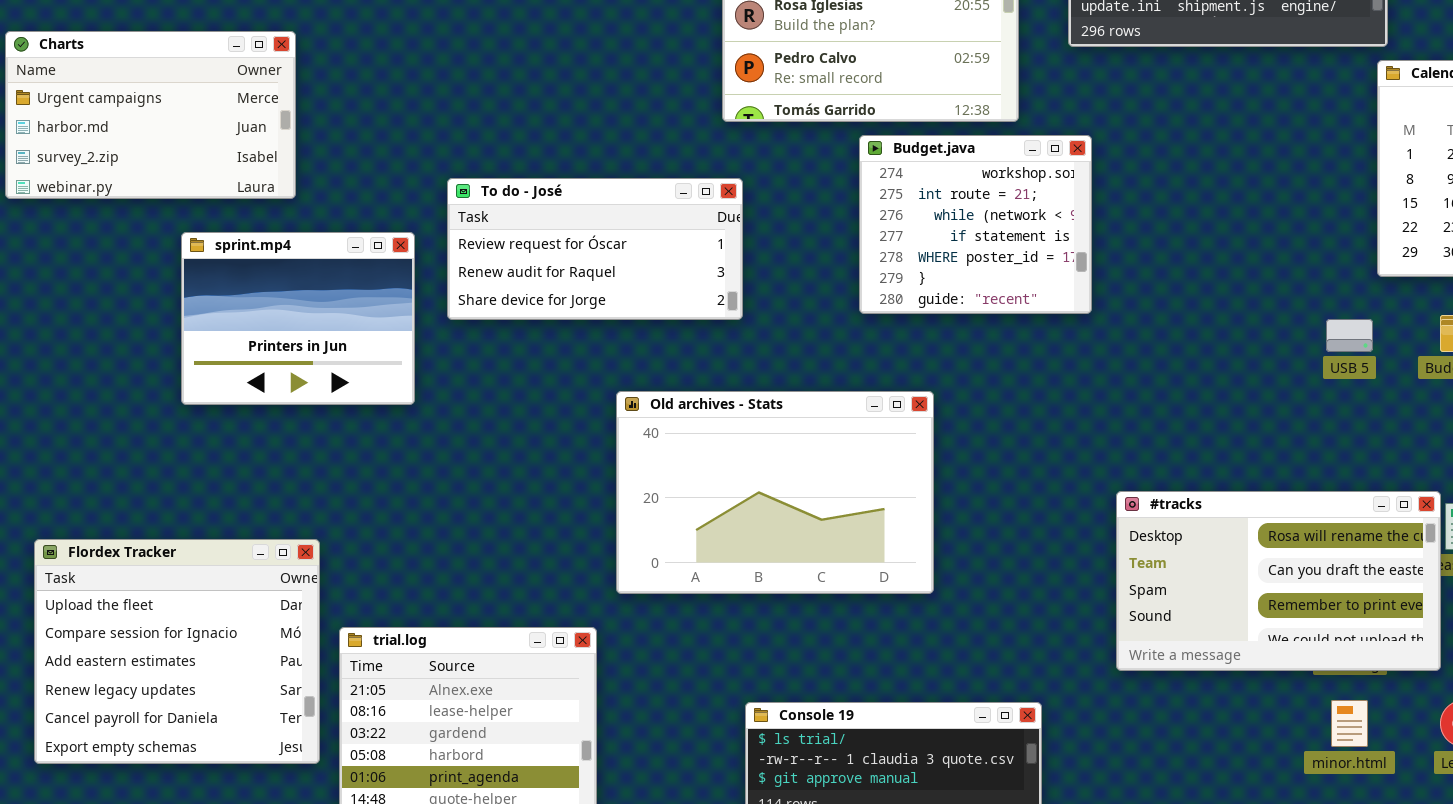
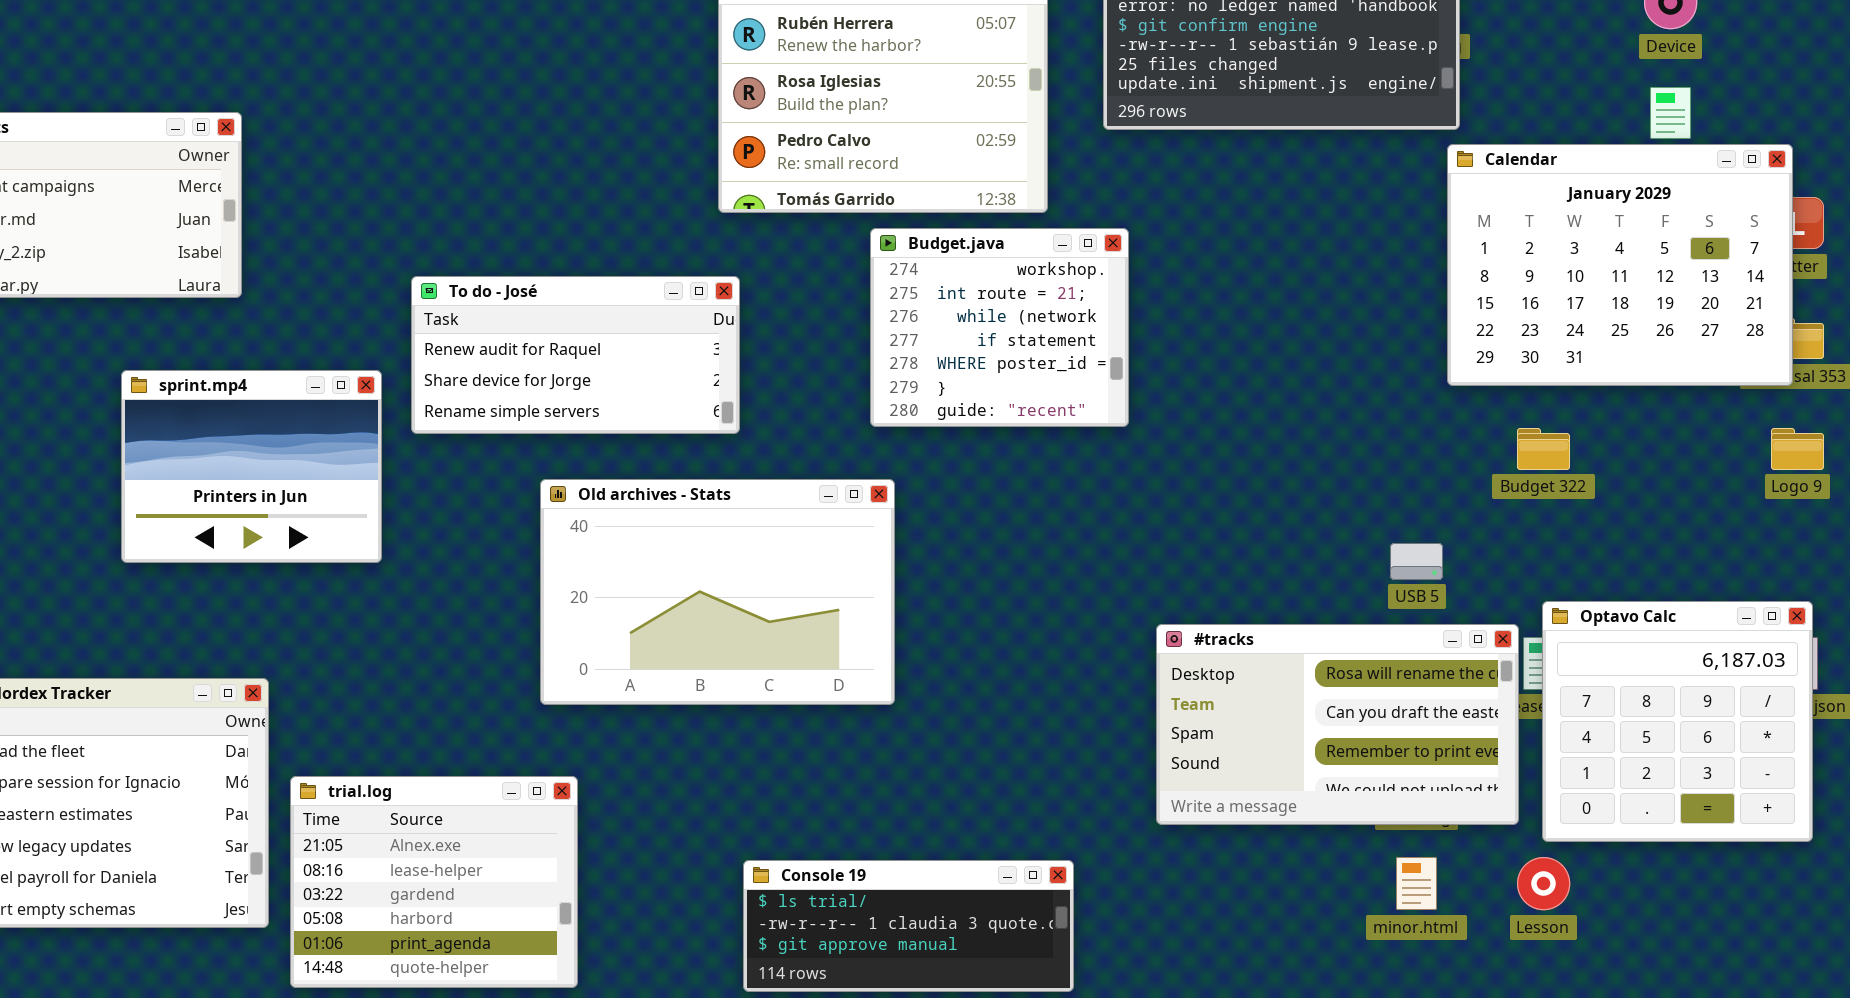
To do - José: [447,178,743,320] -> [411,276,740,434], scrolled down 1 row
sprint.mp4: [181,232,415,405] -> [121,370,382,563], moved
USB 5: [1326,319,1373,352] -> [1390,543,1443,580], moved
Old archives - Stats: [616,391,934,594] -> [540,479,895,705], moved

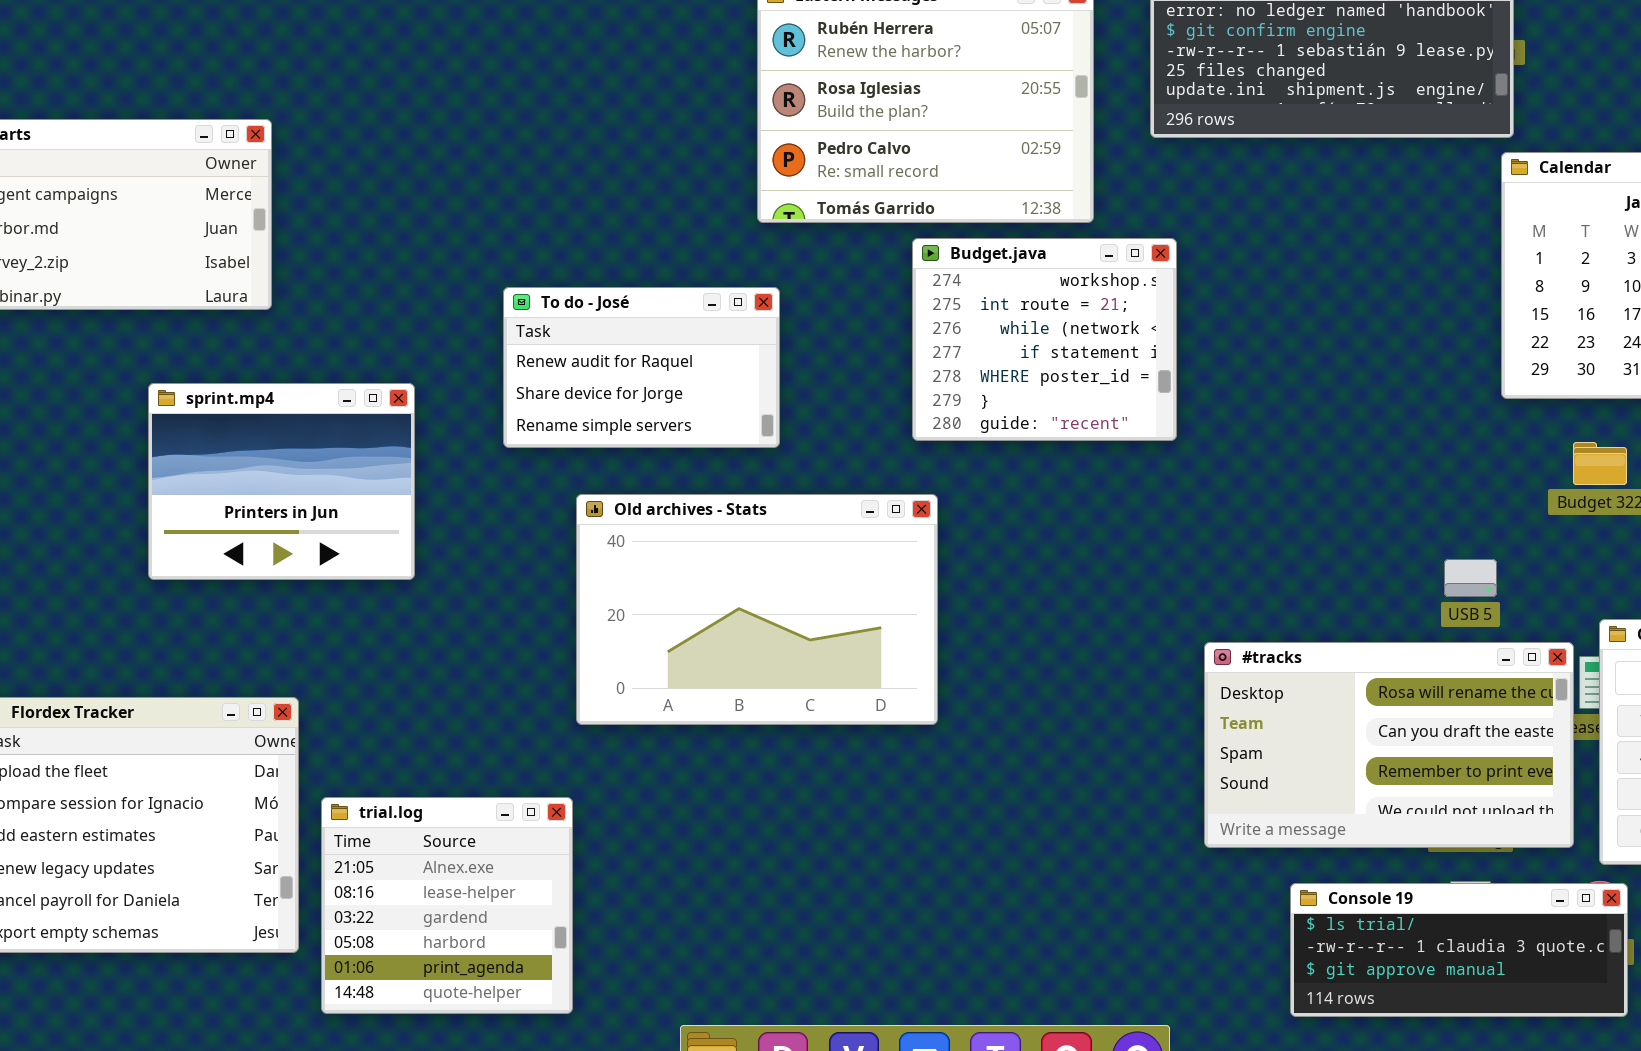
To do - José: [411,276,740,434] -> [503,287,780,448], resized
trial.log: [290,776,578,988] -> [321,797,573,1014], resized
Console 19: [743,860,1074,992] -> [1290,883,1628,1017], moved

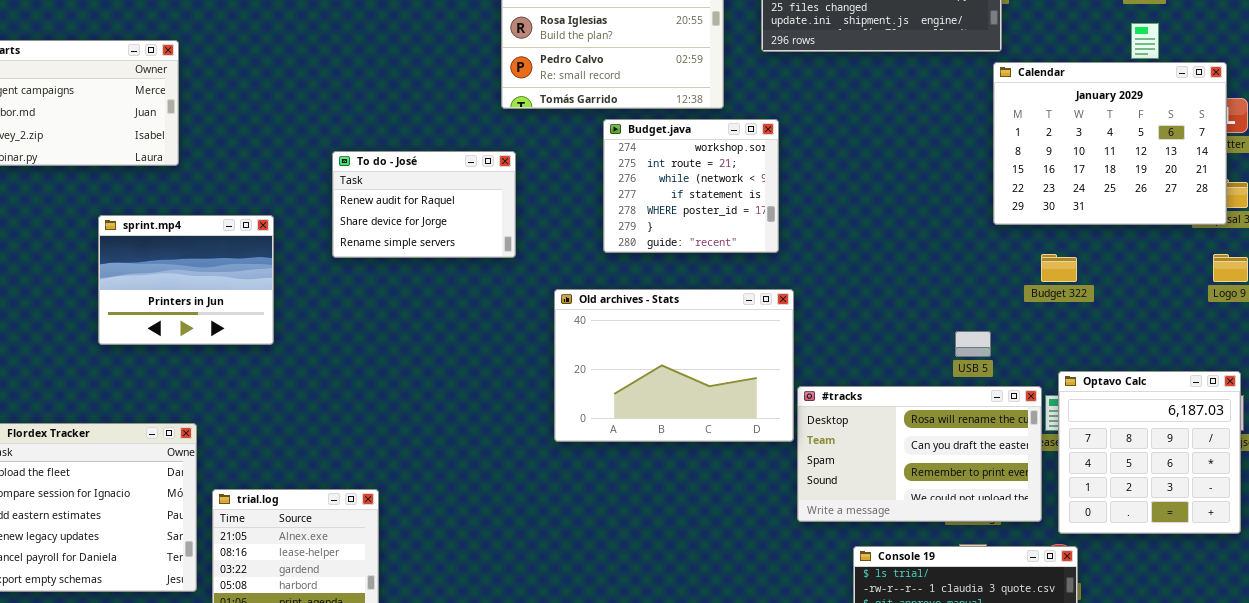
Old archives - Stats: [576,494,938,725] -> [554,289,794,442], moved

